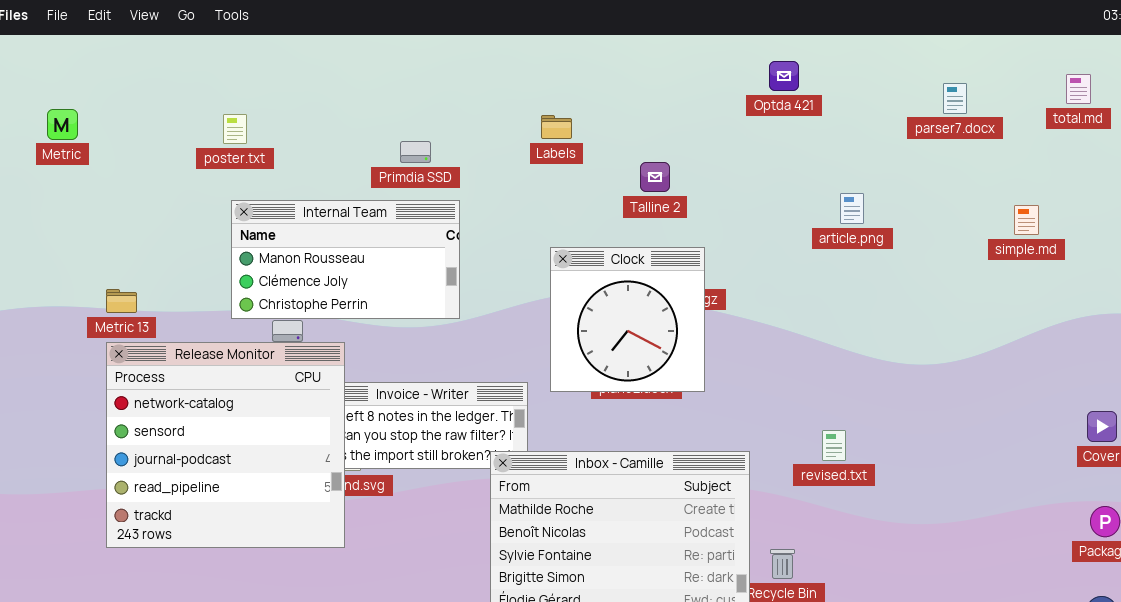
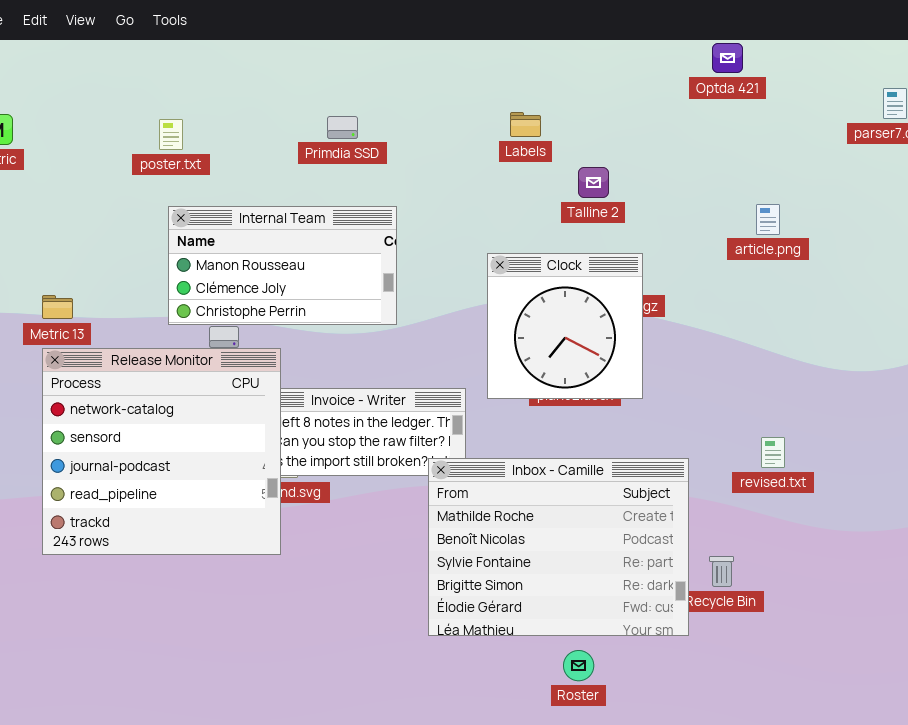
Optda 421: [769,61,799,91] -> [712,43,743,73], moved
Labels: [541,115,572,139] -> [510,112,541,137], moved
Primdia SSD: [400,141,431,163] -> [327,116,358,139], moved
article.png: [840,193,864,224] -> [756,204,780,235], moved

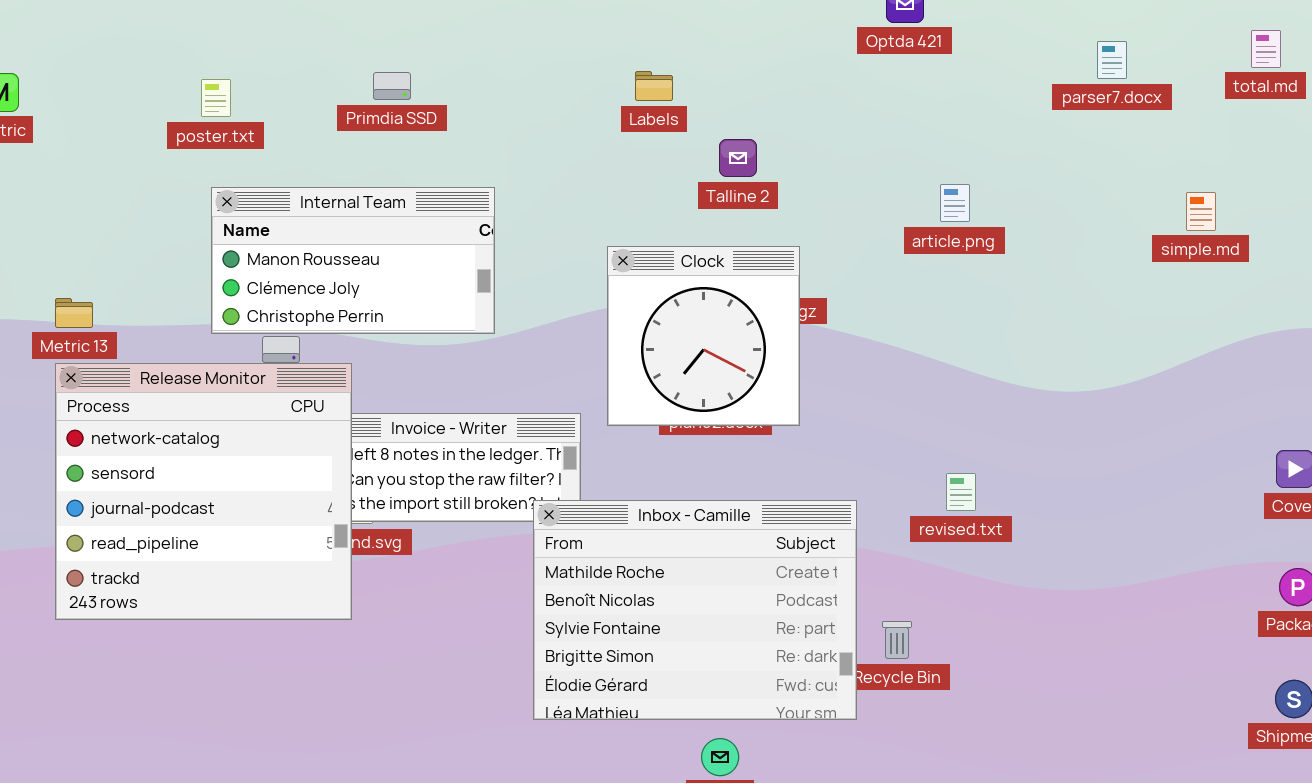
Primdia SSD: [327,116,358,139] -> [373,72,411,100], moved

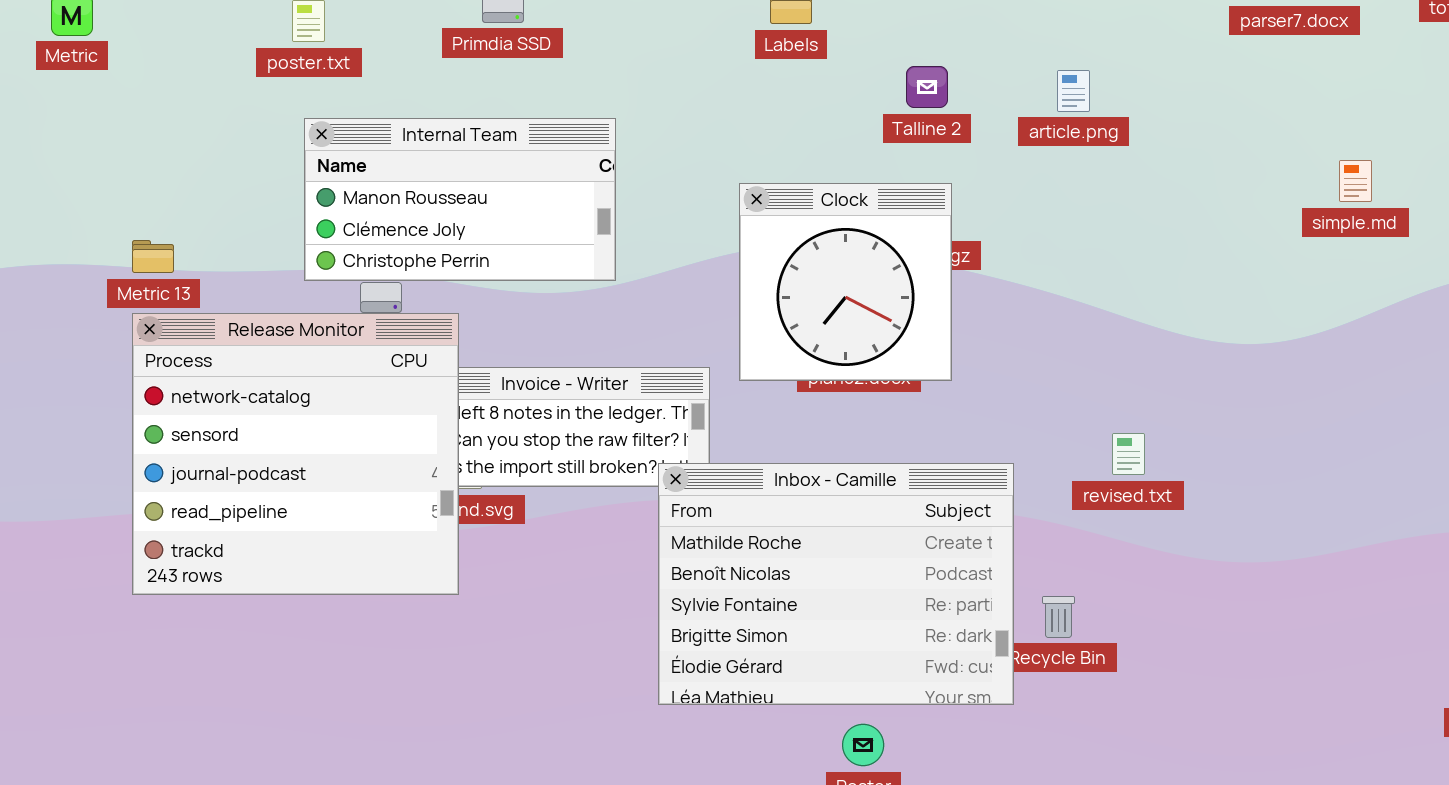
Talline 2: [719,139,757,177] -> [906,66,948,108], moved
article.png: [940,184,970,222] -> [1057,70,1090,112], moved
simple.md: [1186,192,1216,231] -> [1339,160,1372,202], moved

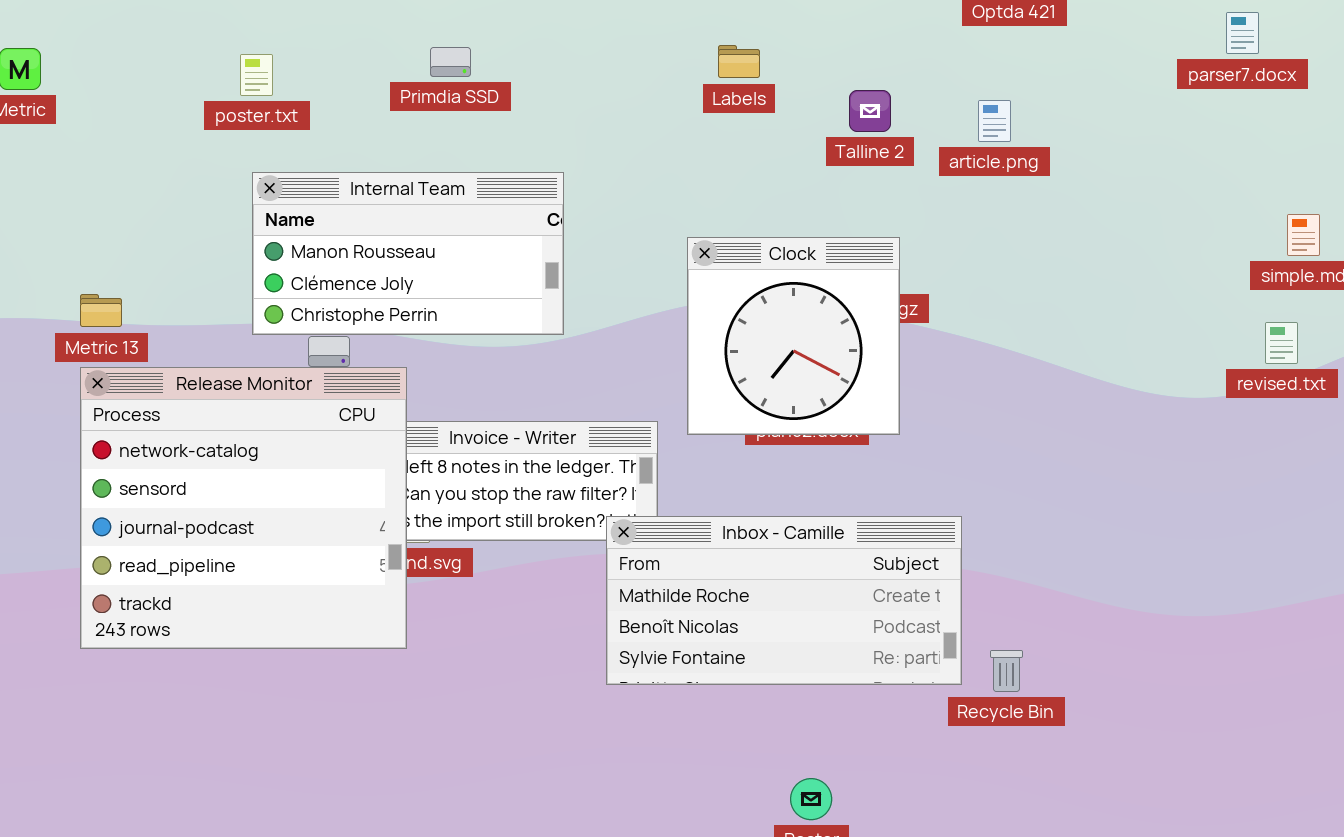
Talline 2: [906,66,948,108] -> [849,90,891,132], moved
article.png: [1057,70,1090,112] -> [978,100,1011,142], moved
revised.txt: [1112,433,1145,475] -> [1265,322,1298,364], moved
Inbox - Camille: [658,463,1014,705] -> [606,516,962,685], resized

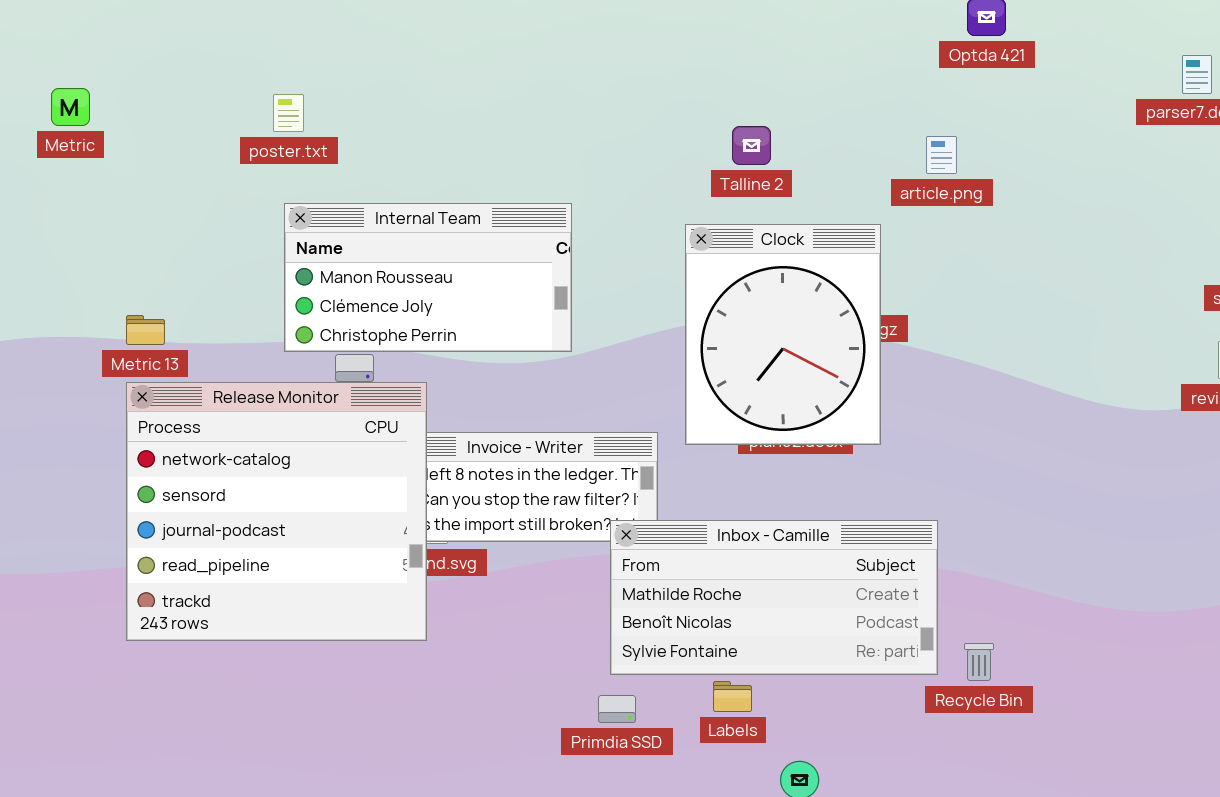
Labels: [718,45,760,78] -> [713,681,752,712], moved
Primdia SSD: [430,47,471,77] -> [598,695,636,723], moved
Talline 2: [849,90,891,132] -> [732,126,771,165], moved
article.png: [978,100,1011,142] -> [926,136,957,174], moved
Clock: [687,237,900,435] -> [685,224,881,445], resized

